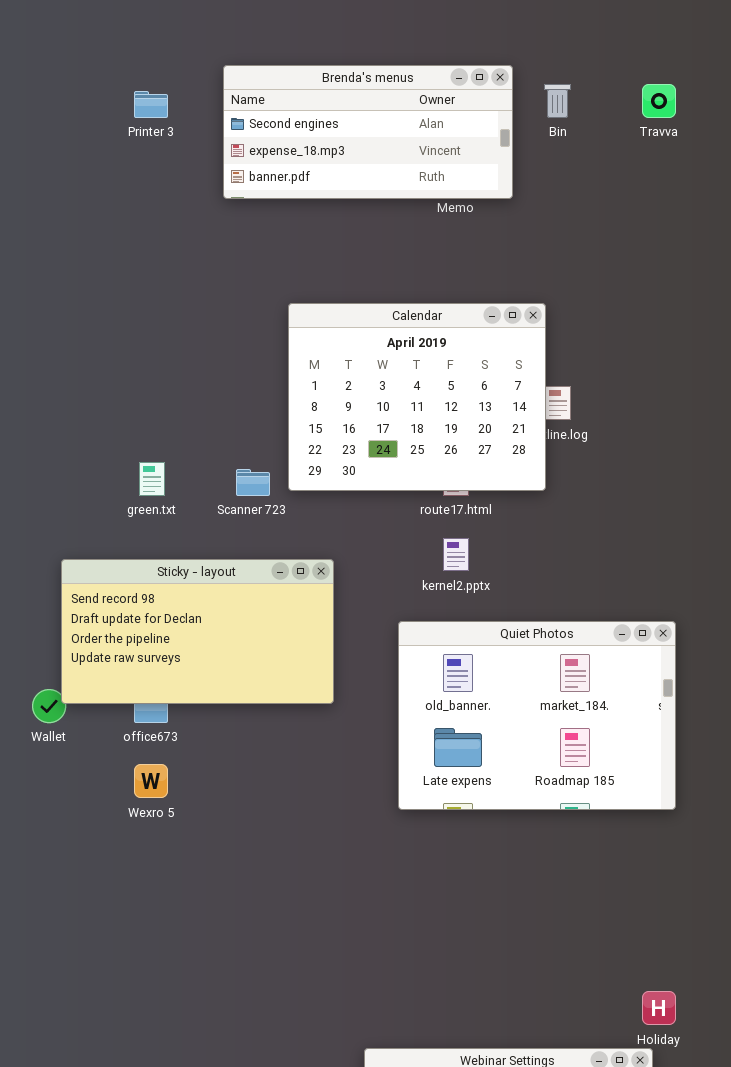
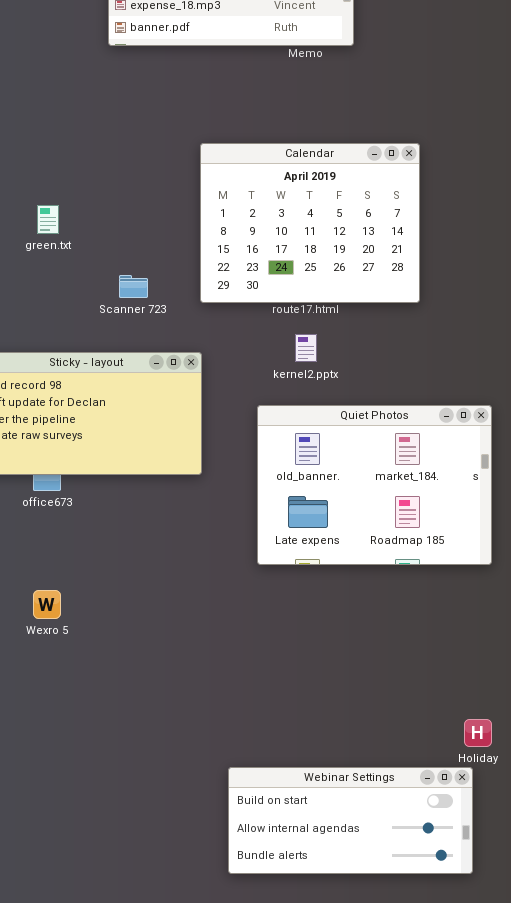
Calendar: [288,303,546,491] -> [200,143,420,303], moved
green.txt: [139,462,165,496] -> [37,205,59,234], moved
Wexro 5: [134,764,168,798] -> [33,590,61,619], moved

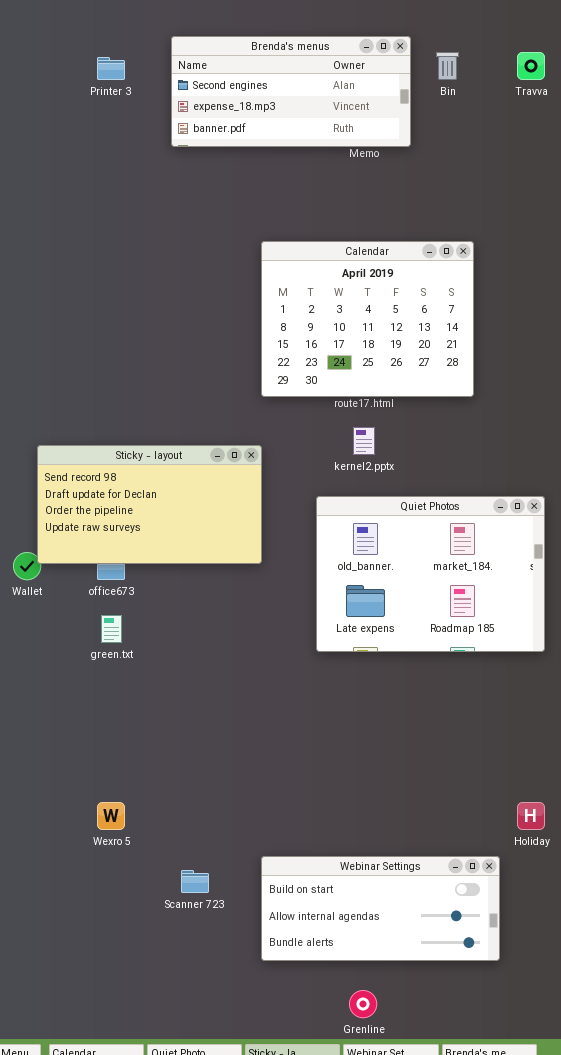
green.txt: [37,205,59,234] -> [101,615,122,643], moved
Scanner 723: [119,275,148,298] -> [181,870,209,893], moved
Wexro 5: [33,590,61,619] -> [97,802,125,830], moved
Webinar Settings: [228,767,473,874] -> [261,856,500,961], moved

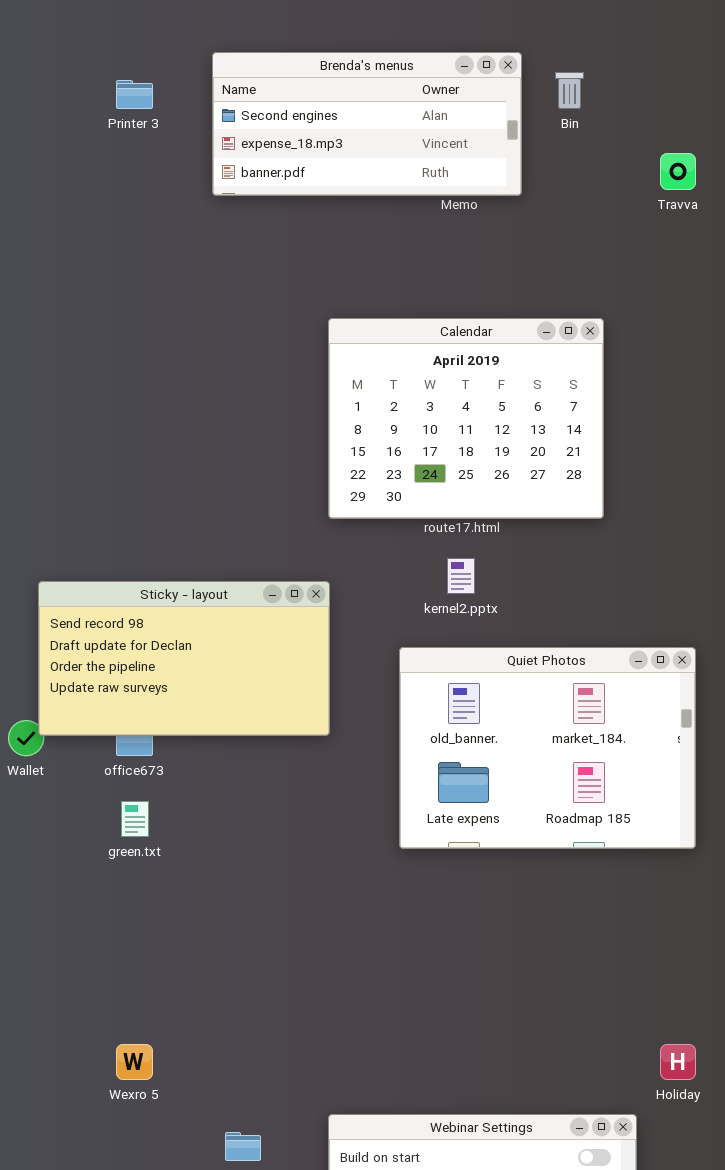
Travva: [517,52,545,80] -> [660,153,696,190], moved

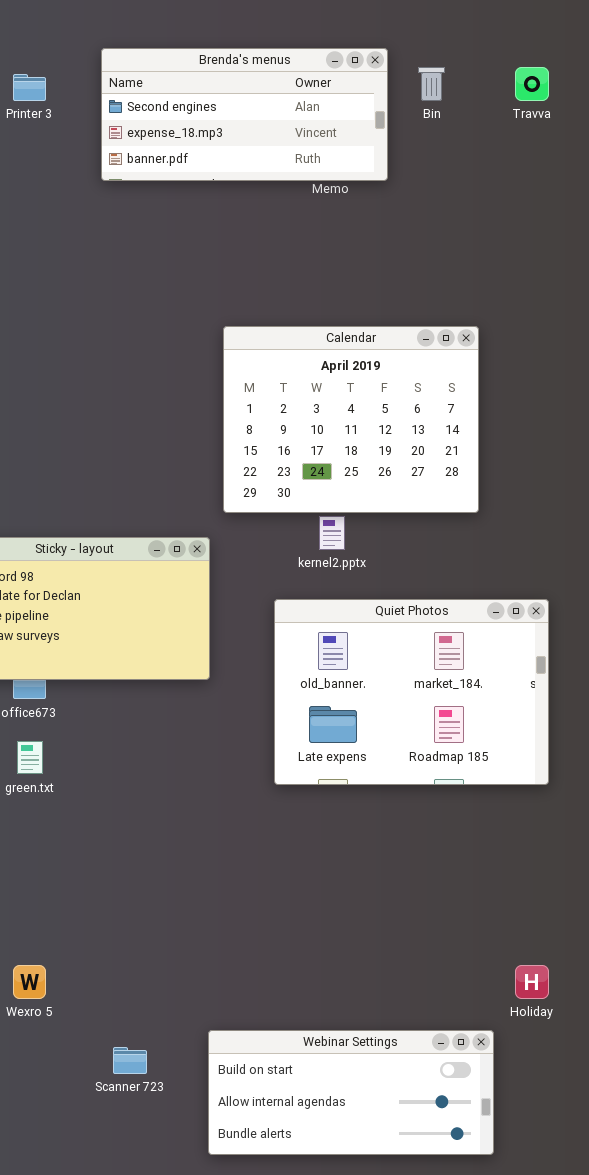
Travva: [660,153,696,190] -> [515,67,549,101], moved
Calendar: [328,318,604,519] -> [223,326,479,513], moved

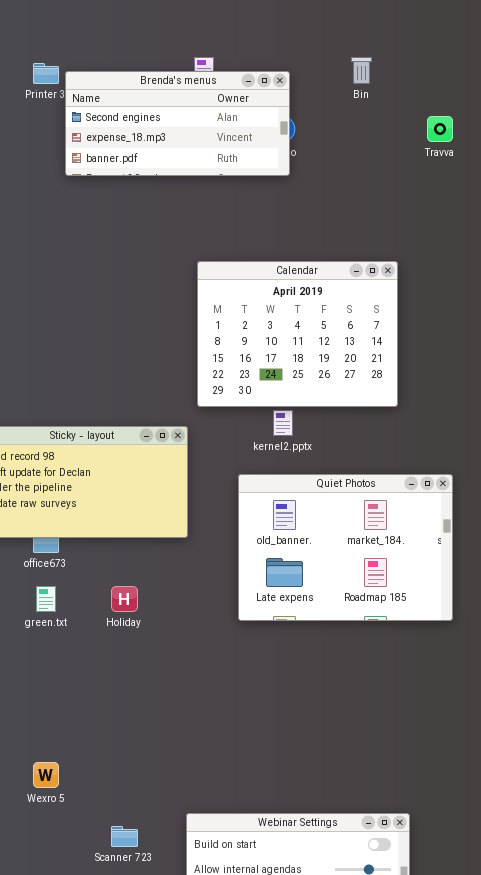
Brenda's menus: [101,48,388,181] -> [65,71,290,176], moved
Travva: [515,67,549,101] -> [427,116,453,142], moved
Holiday: [515,965,549,999] -> [111,586,138,612], moved

